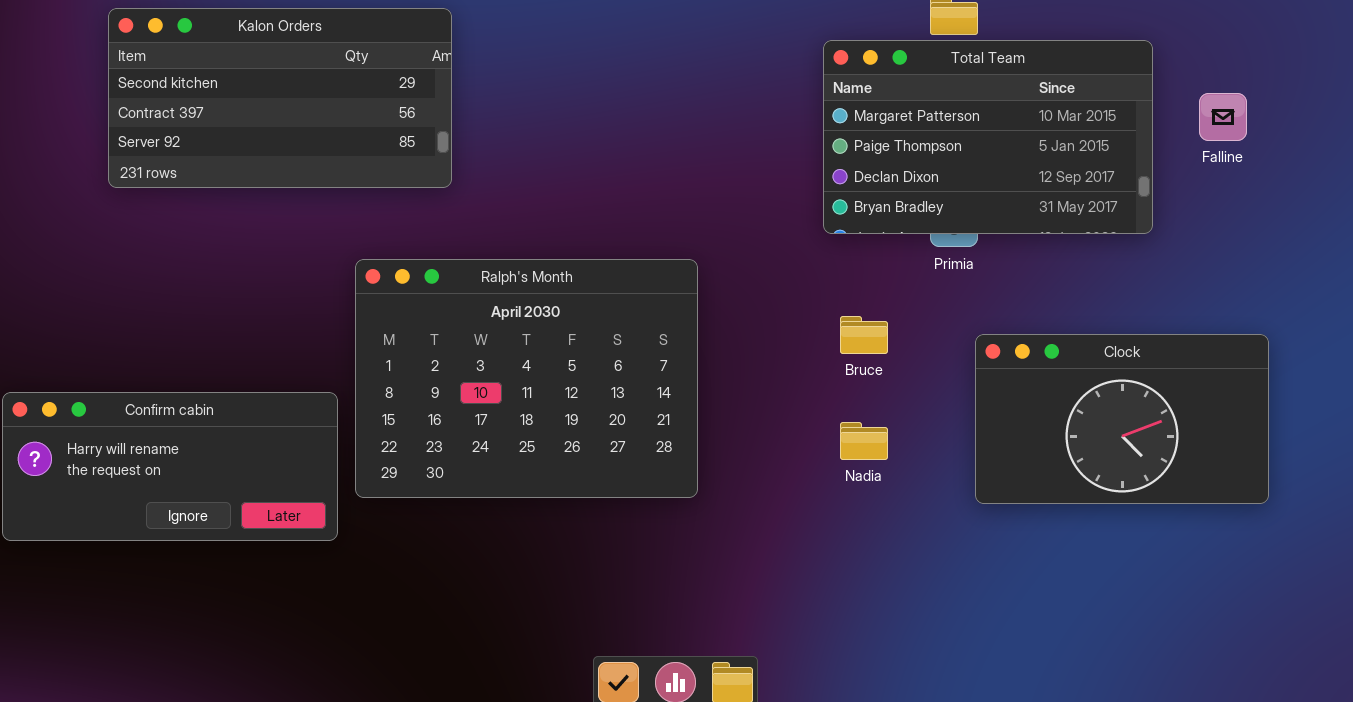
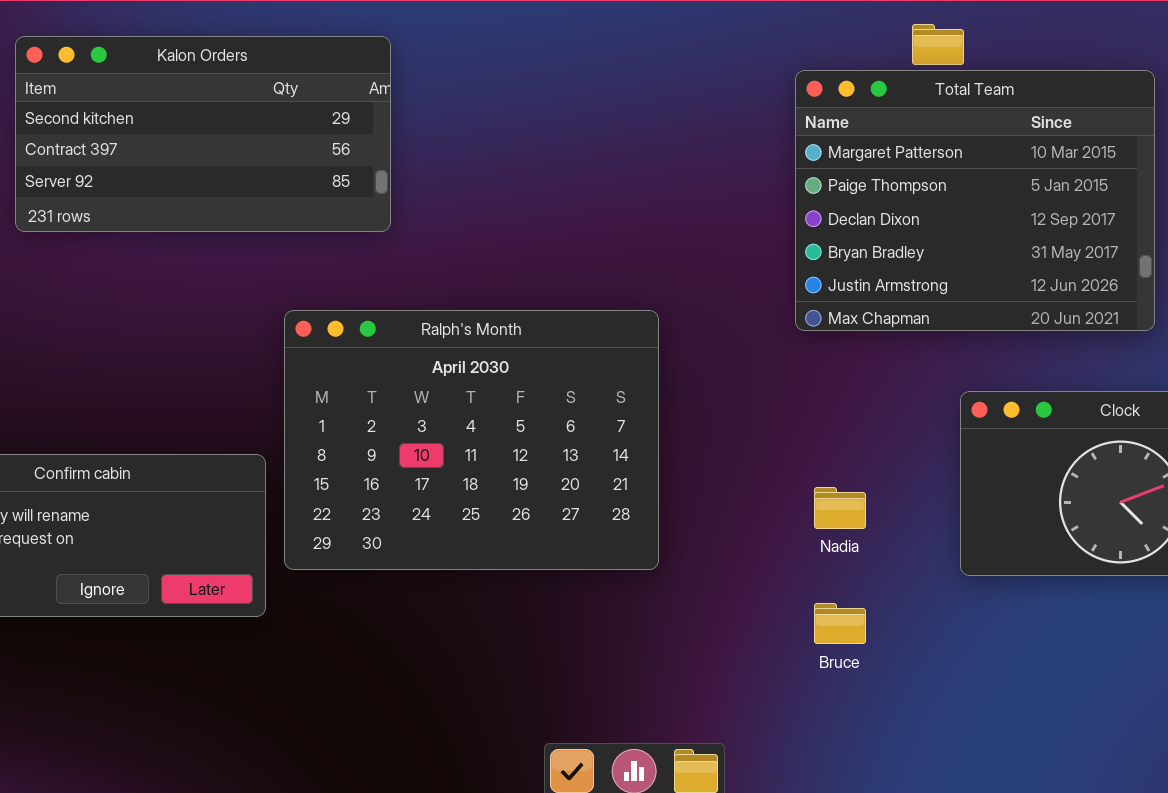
Total Team: [823,40,1153,234] -> [795,70,1155,331], resized
Bruce: [840,316,888,354] -> [814,603,866,644], moved

